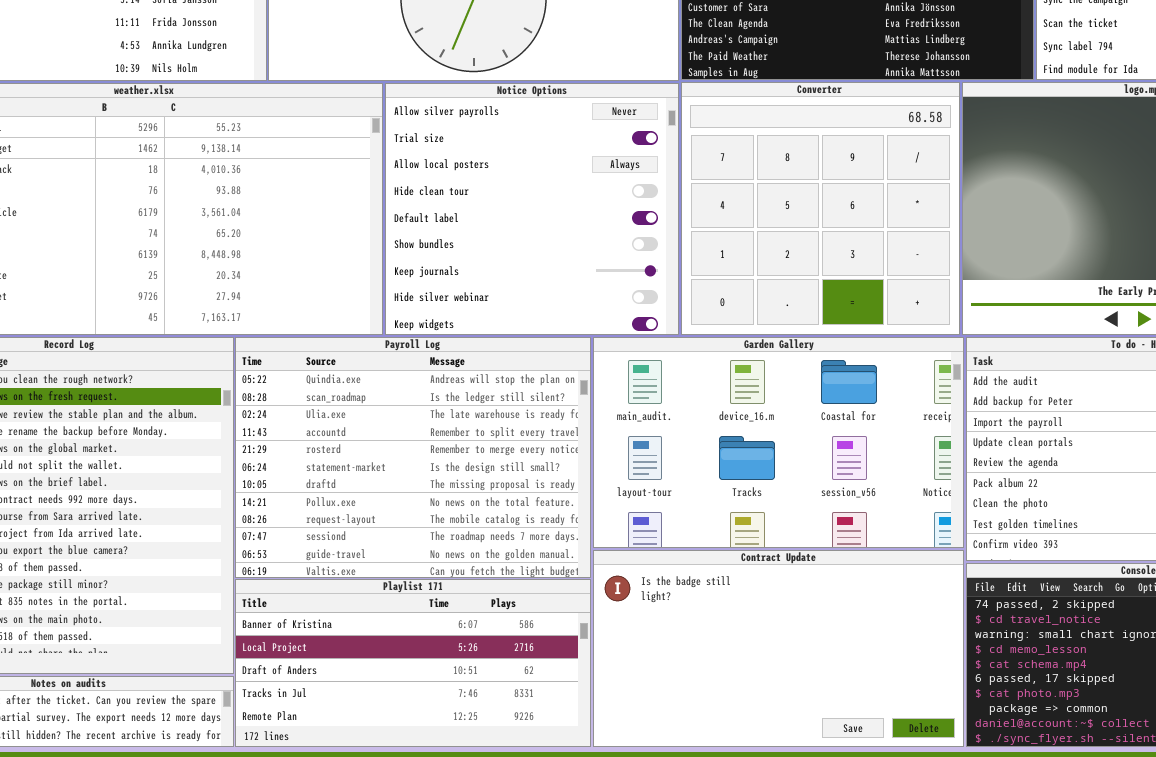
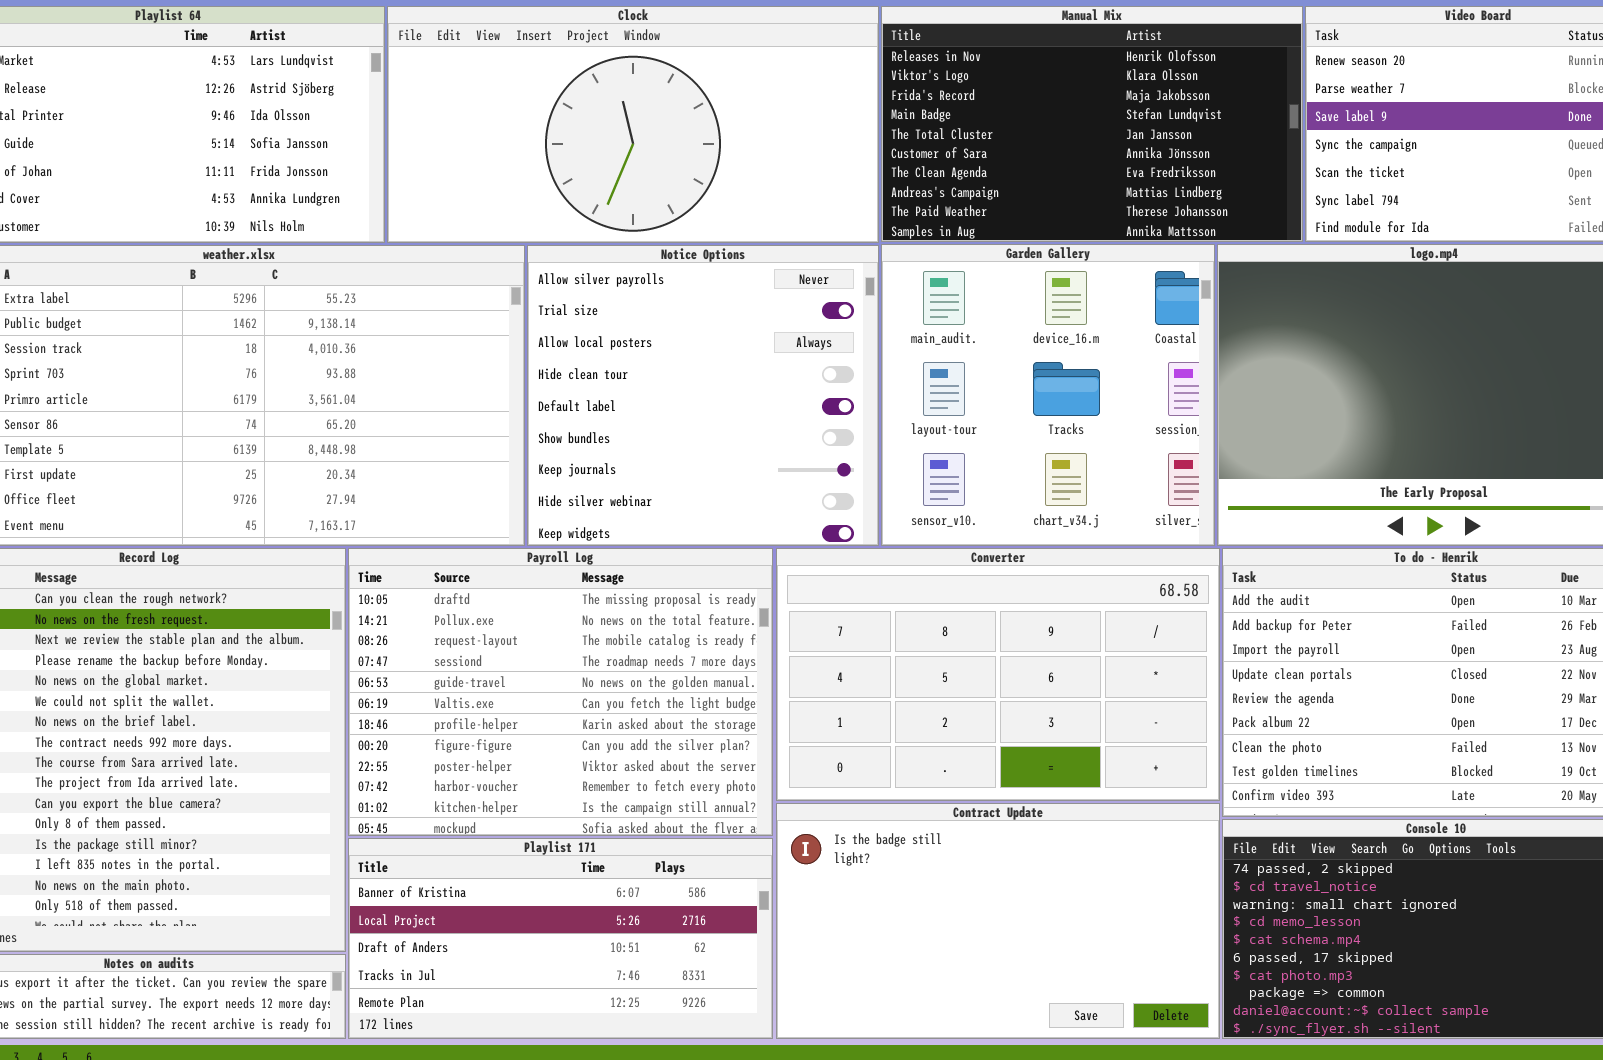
Converter: [681,82,960,335] -> [776,548,1220,801], moved, resized
Payroll Log: [235,337,591,578] -> [348,548,773,836], scrolled down 6 rows
Garden Gallery: [593,337,964,548] -> [881,244,1215,546], moved, resized

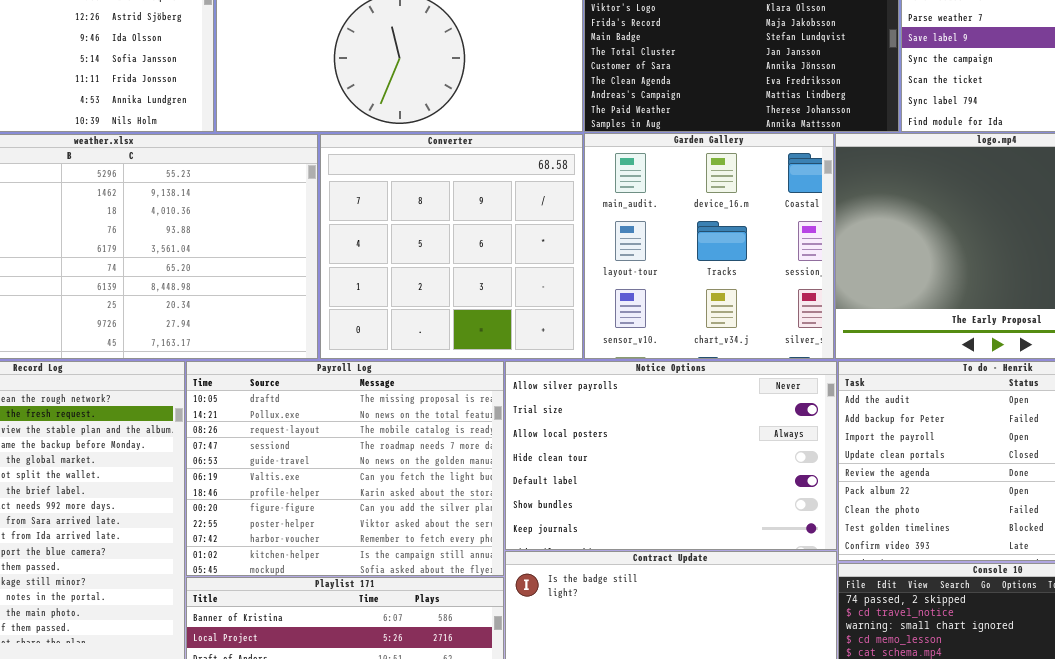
Notice Options: [527,245,879,546] -> [505,361,837,550], moved, resized
Converter: [776,548,1220,801] -> [320,134,583,359], moved, resized

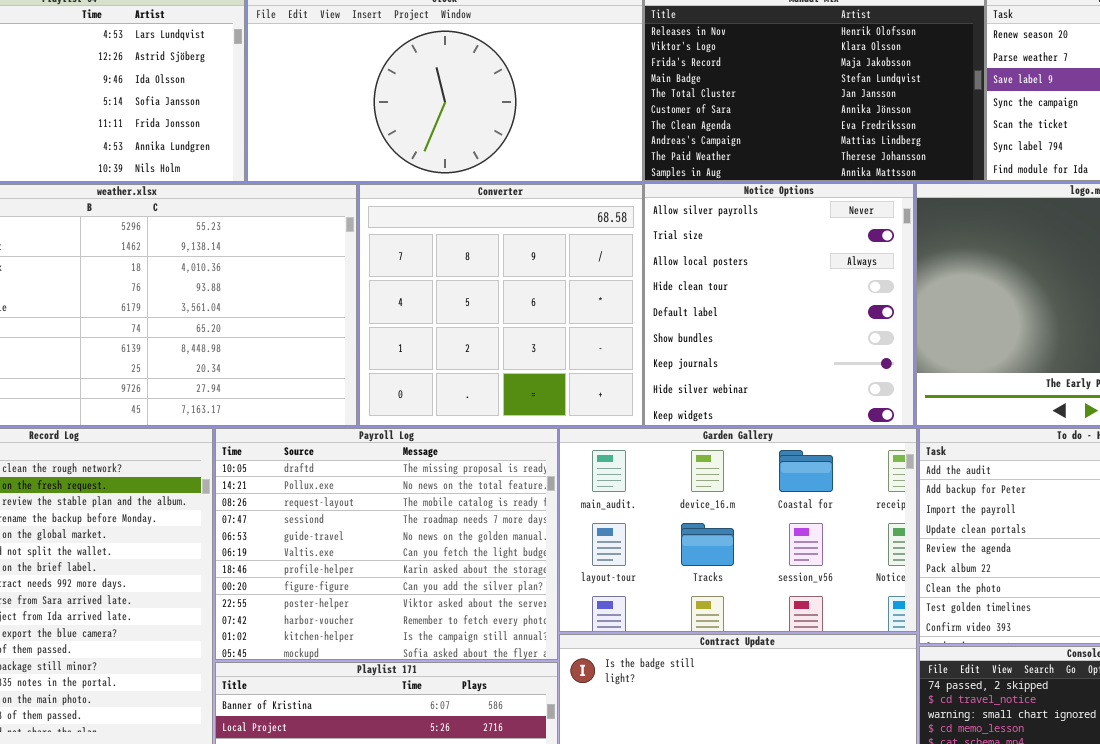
Garden Gallery: [584,133,834,359] -> [559,428,917,632], moved, resized
Notice Options: [505,361,837,550] -> [644,183,914,426], moved, resized

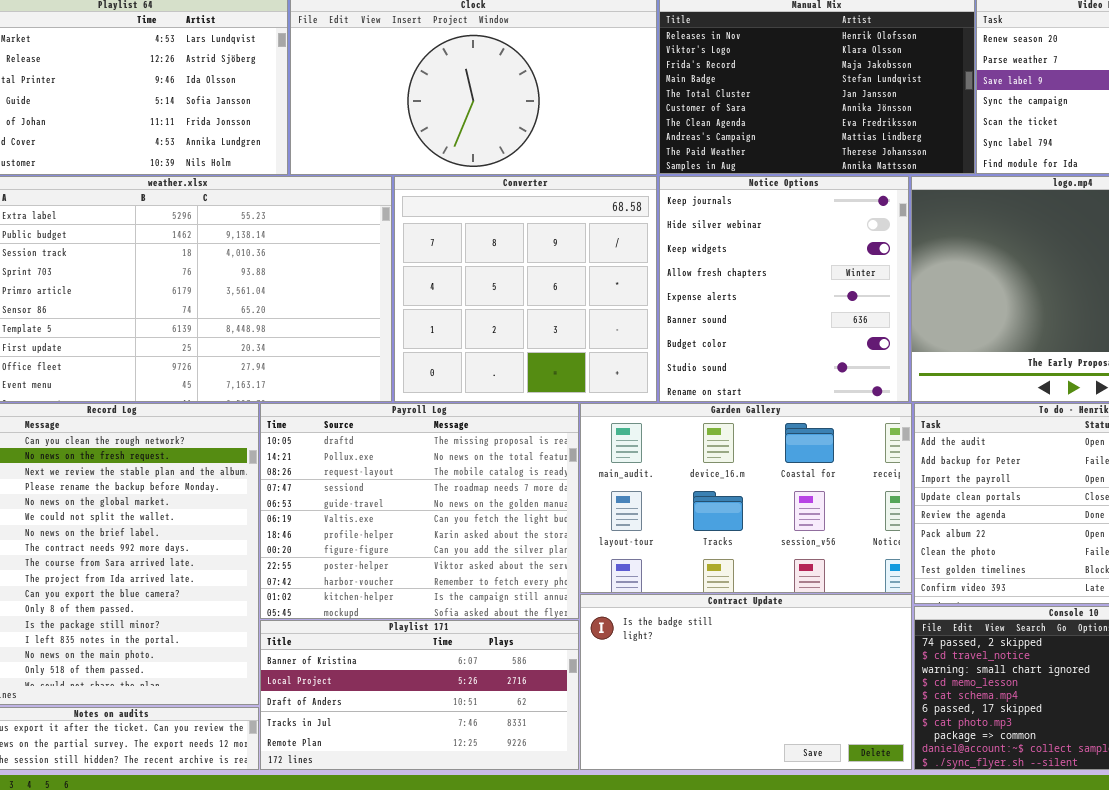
Notice Options: [644,183,914,426] -> [659,176,909,402], scrolled down 6 rows

